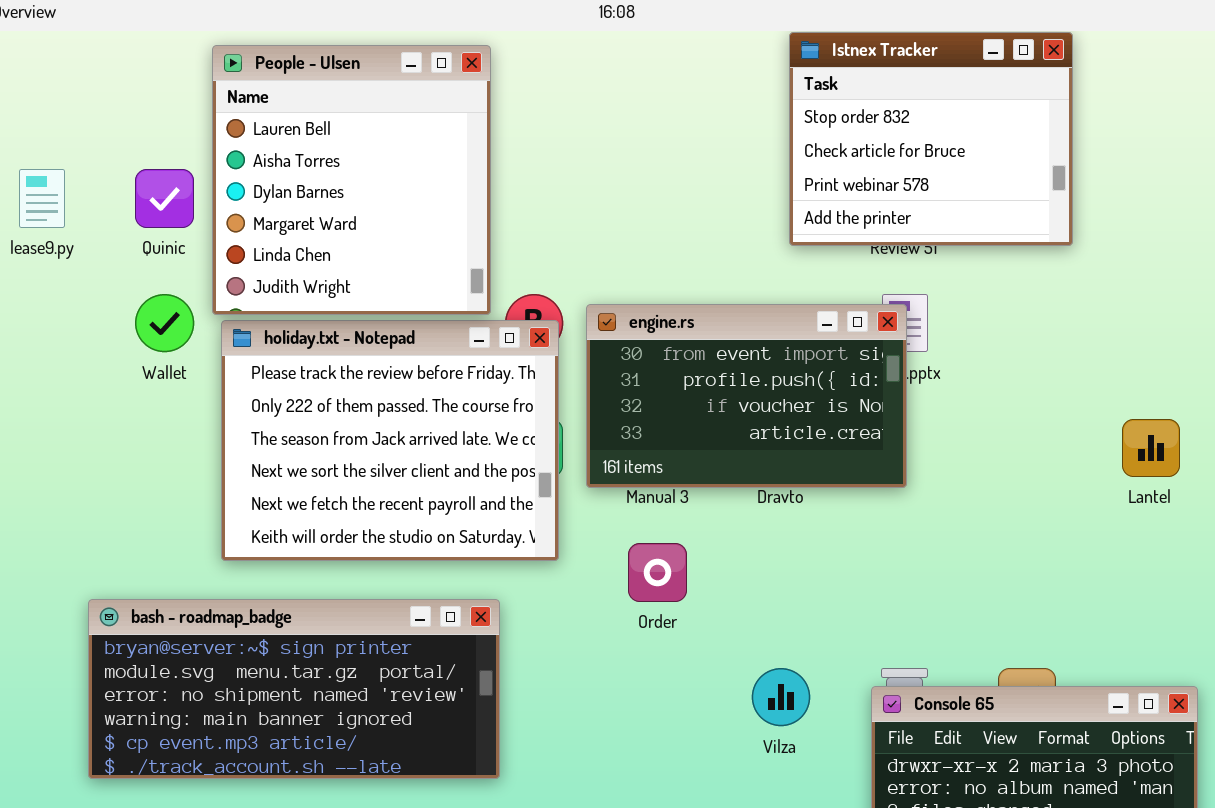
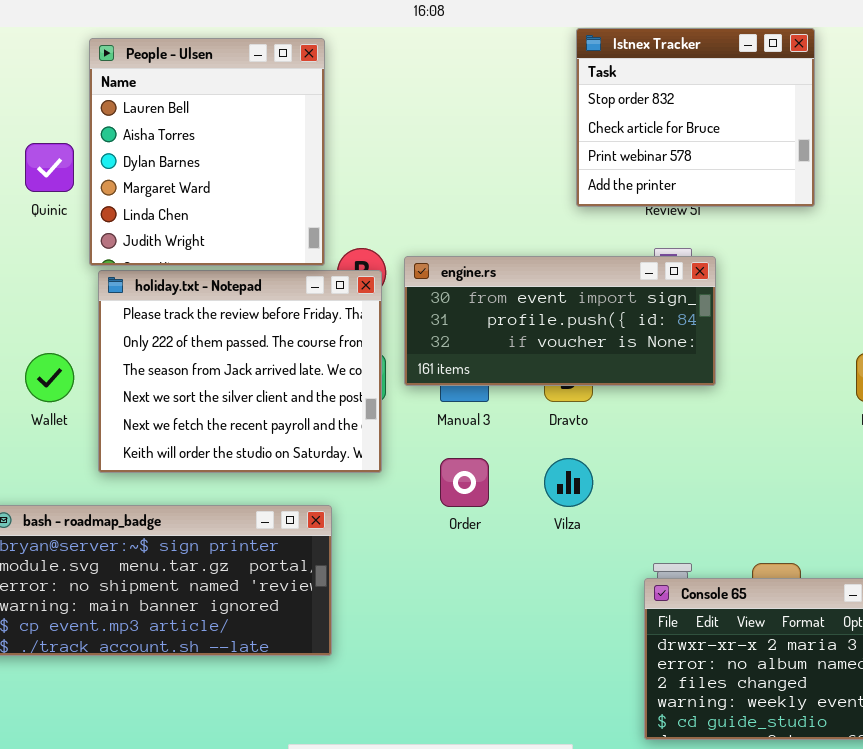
Wallet: [135,294,194,352] -> [25,353,74,402], moved
engine.rs: [586,304,907,488] -> [404,256,716,386], resized
Vilza: [752,668,810,726] -> [544,458,593,507], moved

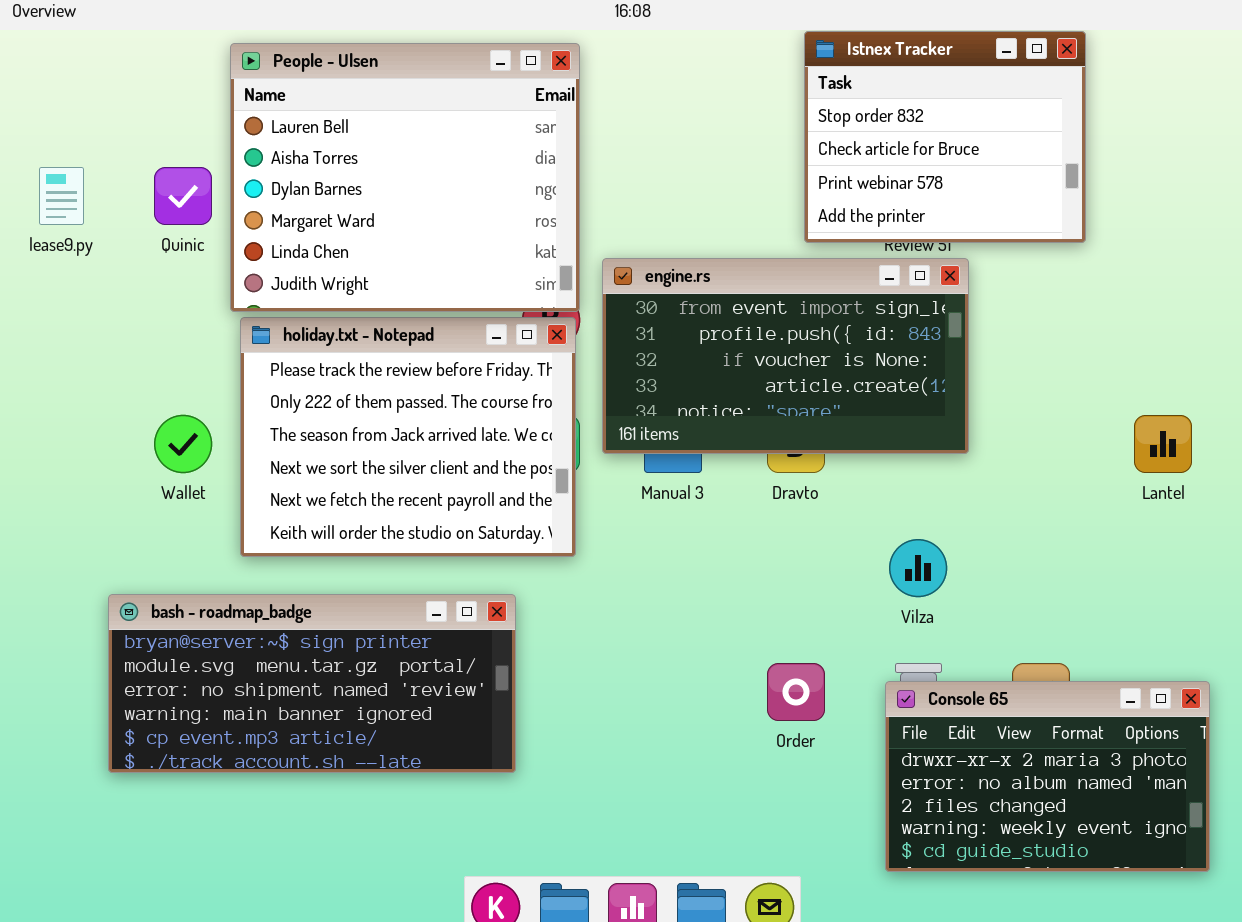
People - Ulsen: [89,38,325,266] -> [230,43,580,312], resized
engine.rs: [404,256,716,386] -> [602,258,969,454], resized
Order: [440,458,489,507] -> [767,663,825,721], moved
Vilza: [544,458,593,507] -> [889,539,947,597], moved

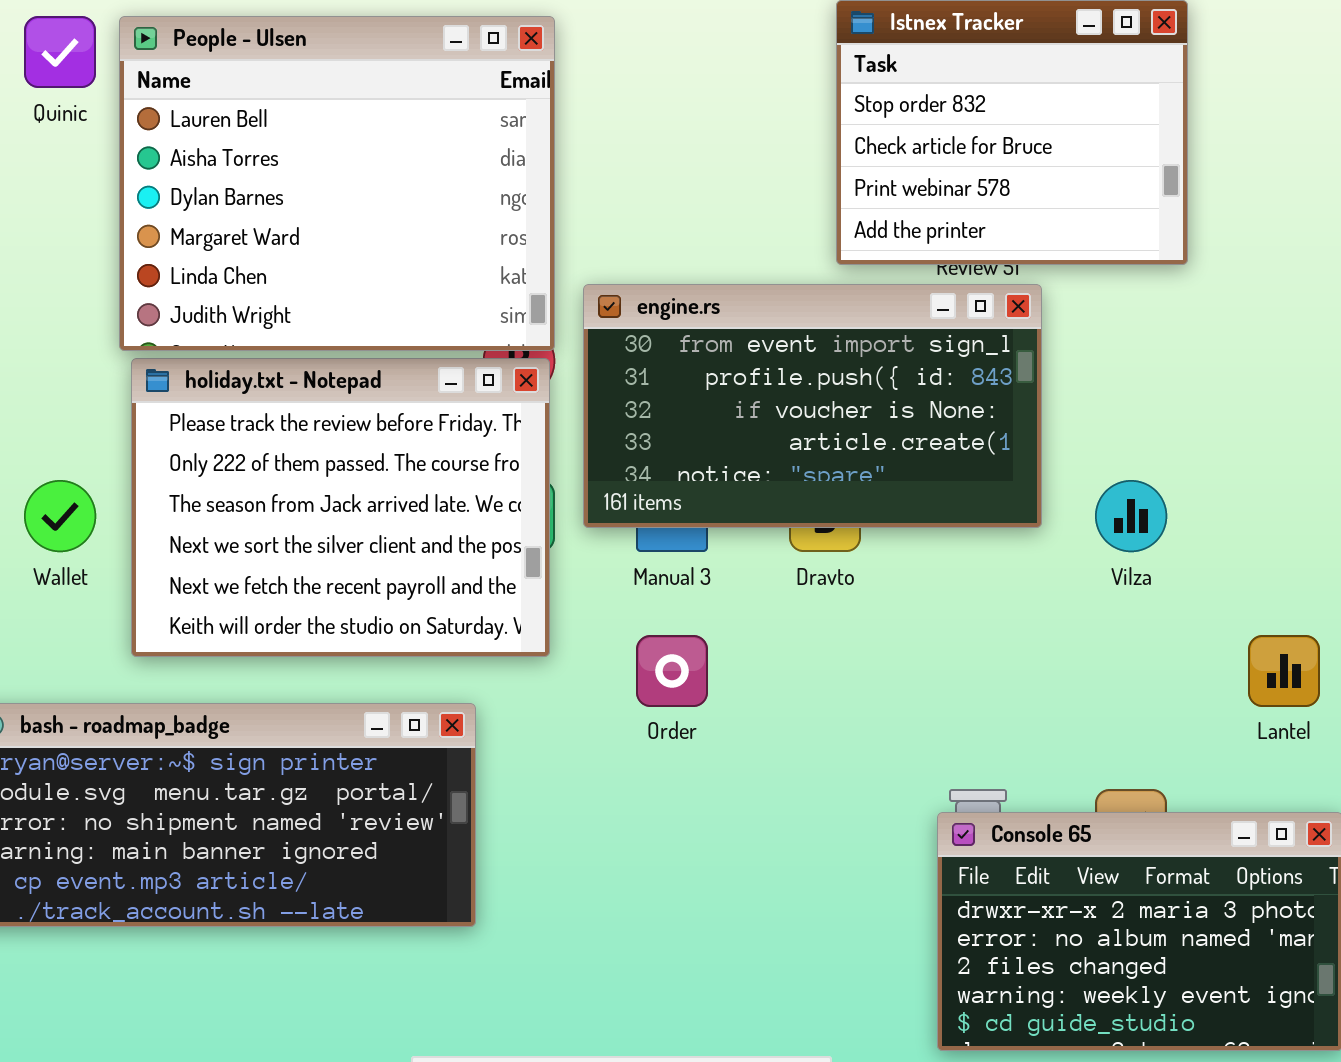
Quinic: [154,167,212,225] -> [24,16,96,88], moved
Lantel: [1134,415,1192,473] -> [1248,635,1320,707], moved
Vilza: [889,539,947,597] -> [1095,480,1167,552], moved
Order: [767,663,825,721] -> [636,635,708,707], moved

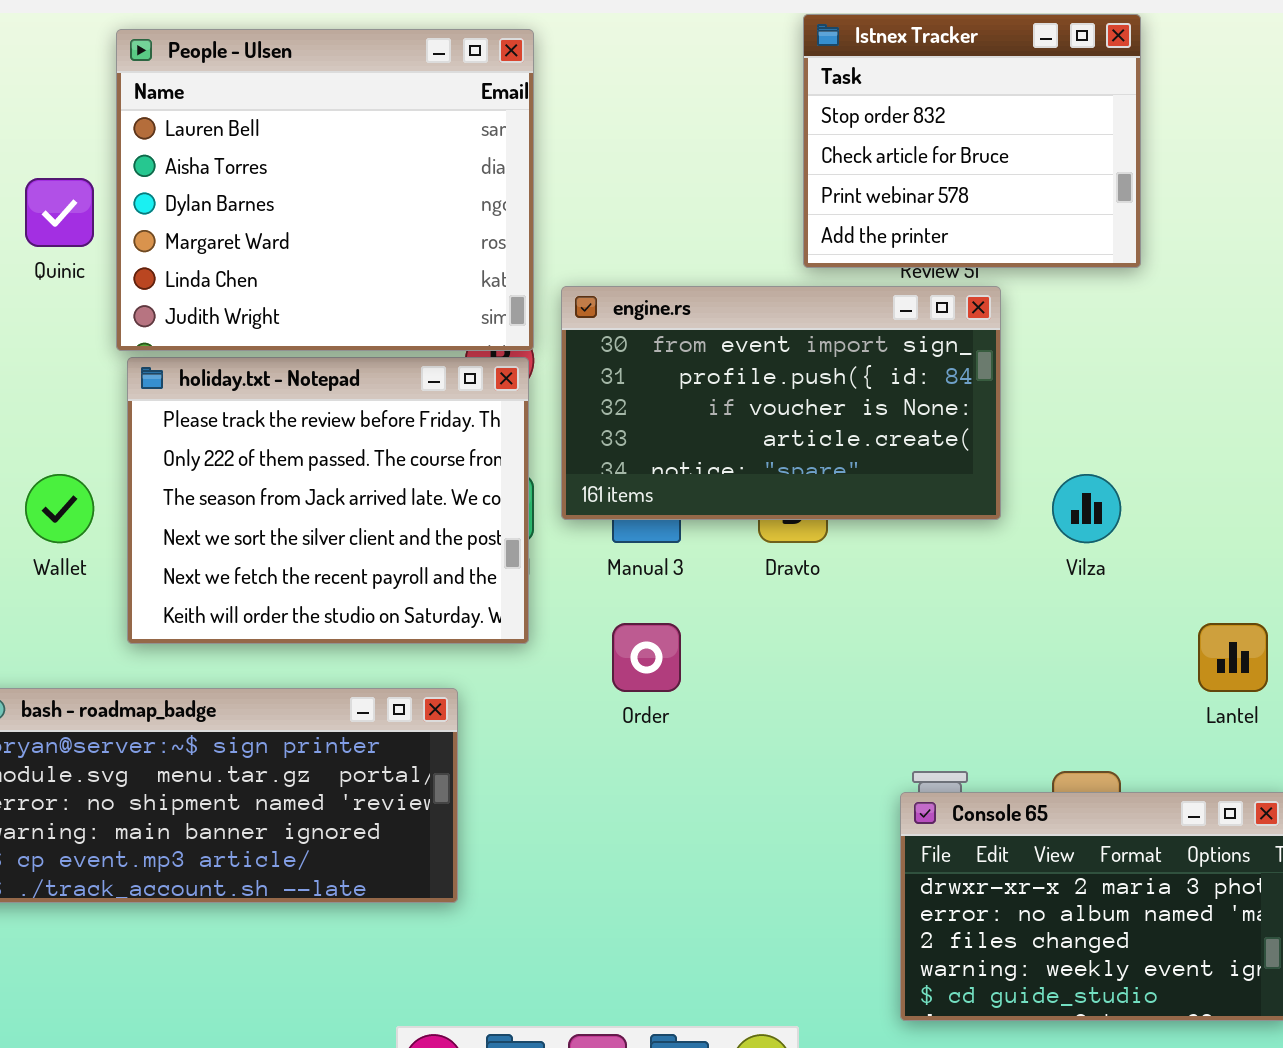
Quinic: [24,16,96,88] -> [25,178,94,247], moved

